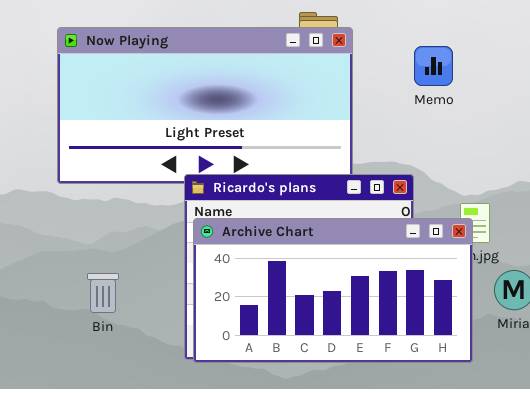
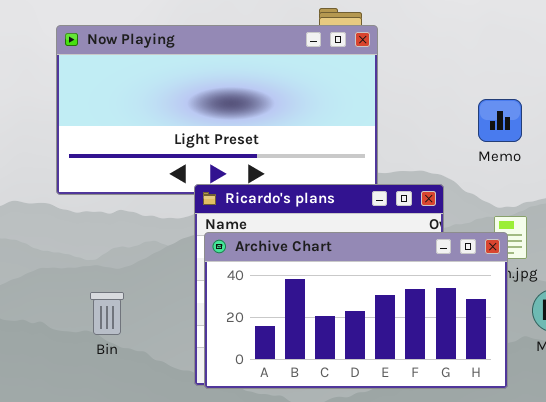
Memo: [414,46,453,86] -> [478,99,522,142], moved

